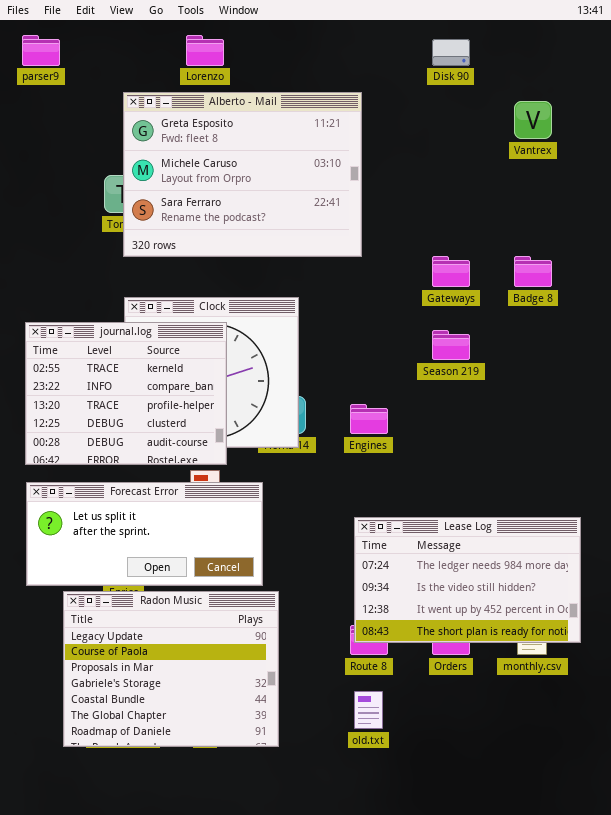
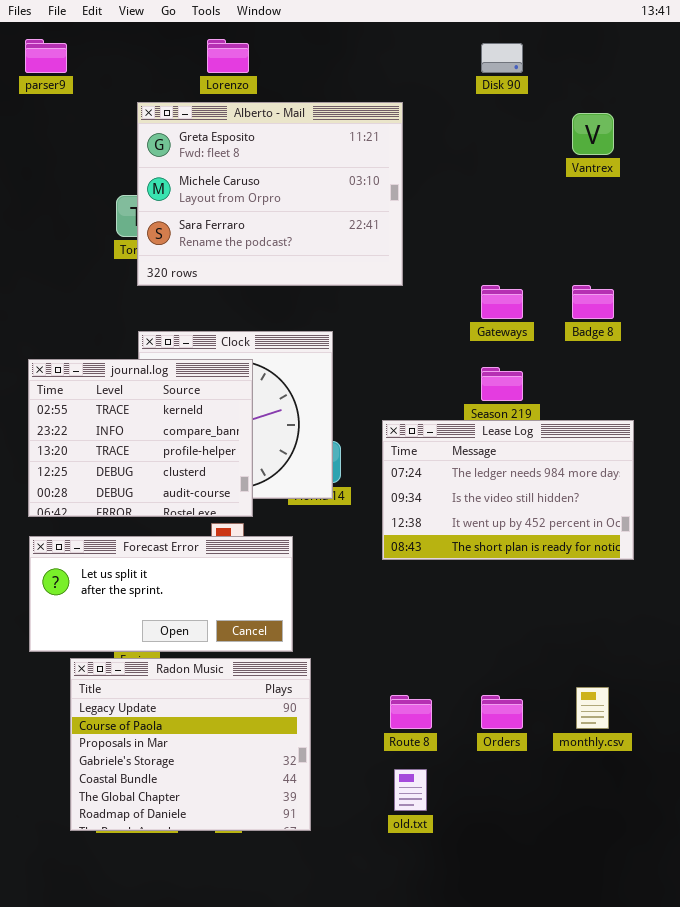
Lease Log: [354,517,581,643] -> [382,420,634,560], moved

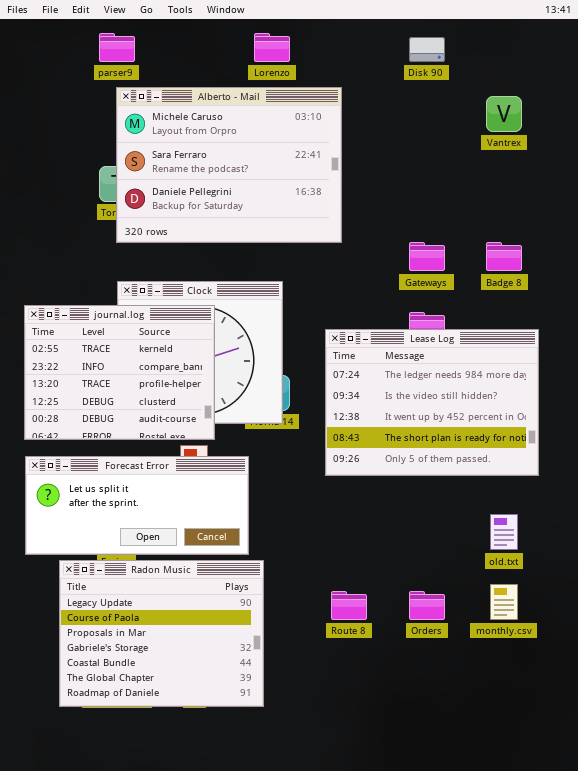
parser9: [25,39,67,73] -> [99,33,135,62], moved
Lorenzo: [207,39,249,73] -> [254,33,290,62], moved
Alberto - Mail: [137,102,403,286] -> [116,87,342,243], scrolled down 1 row
Lease Log: [382,420,634,560] -> [325,329,539,476], resized
old.txt: [394,769,427,811] -> [490,514,518,550], moved

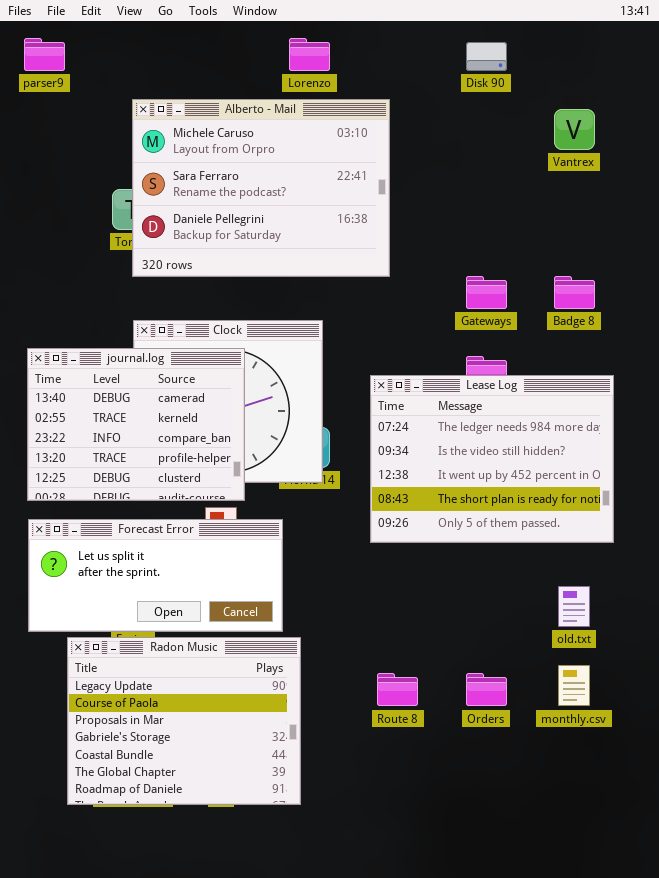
parser9: [99,33,135,62] -> [24,38,65,71], moved
journal.log: [24,305,215,440] -> [27,348,245,501], scrolled up 1 row

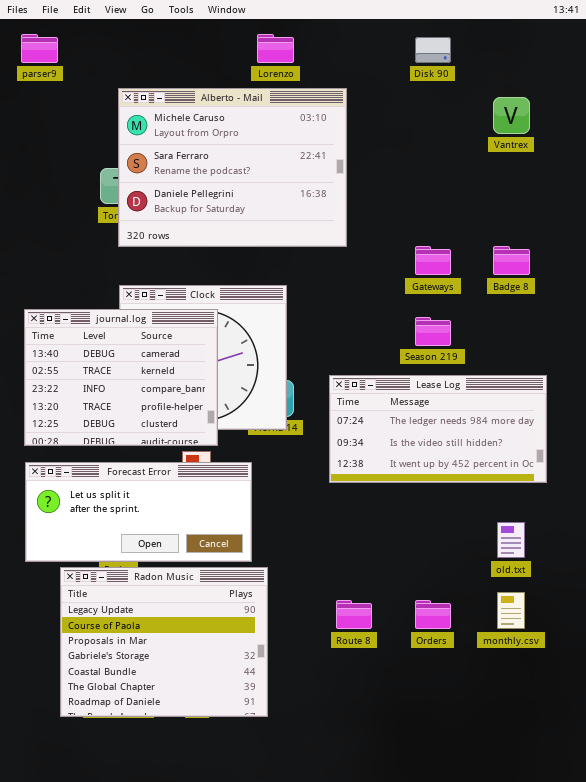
Lease Log: [370,375,614,543] -> [329,375,547,483], resized

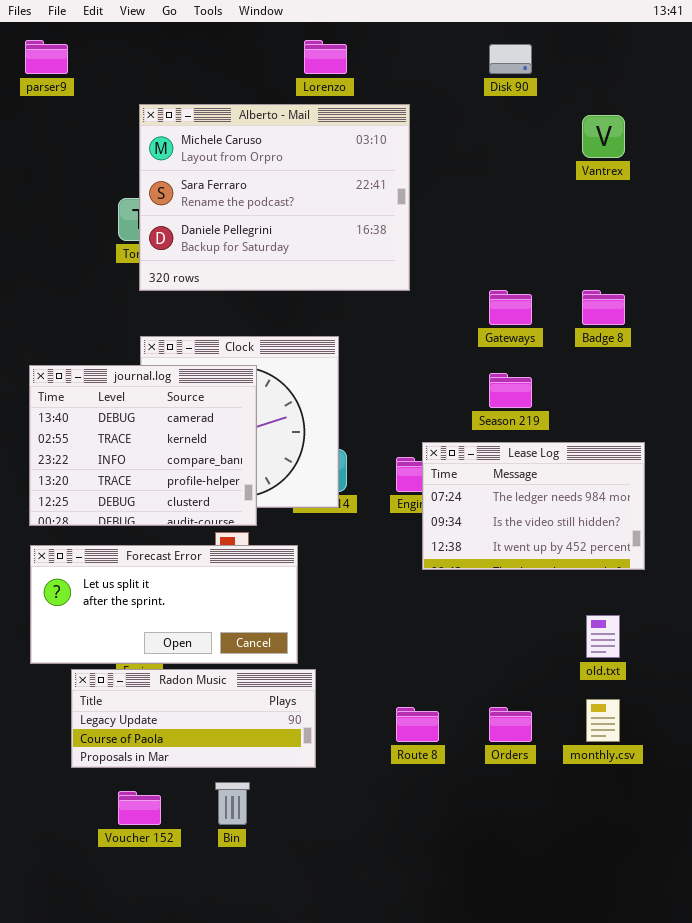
Lease Log: [329,375,547,483] -> [422,442,645,570], resized
Radon Music: [60,567,268,717] -> [71,669,316,768], resized

